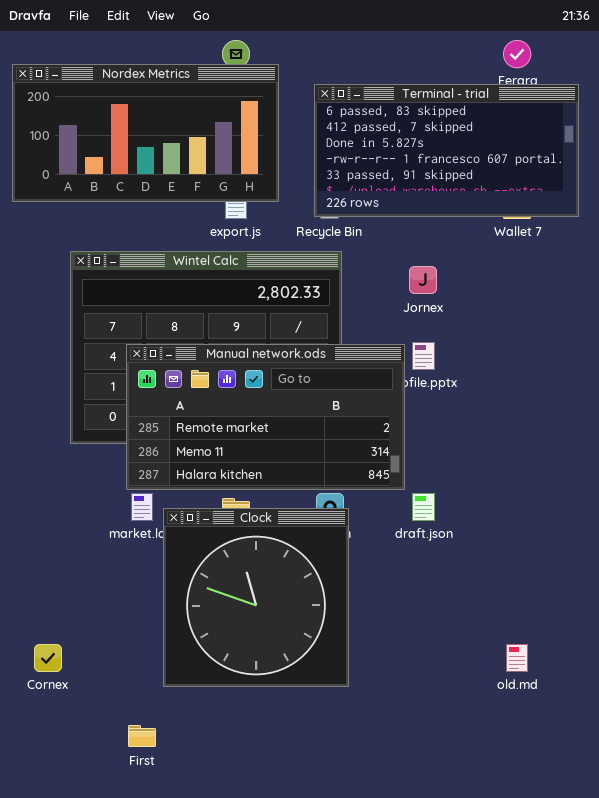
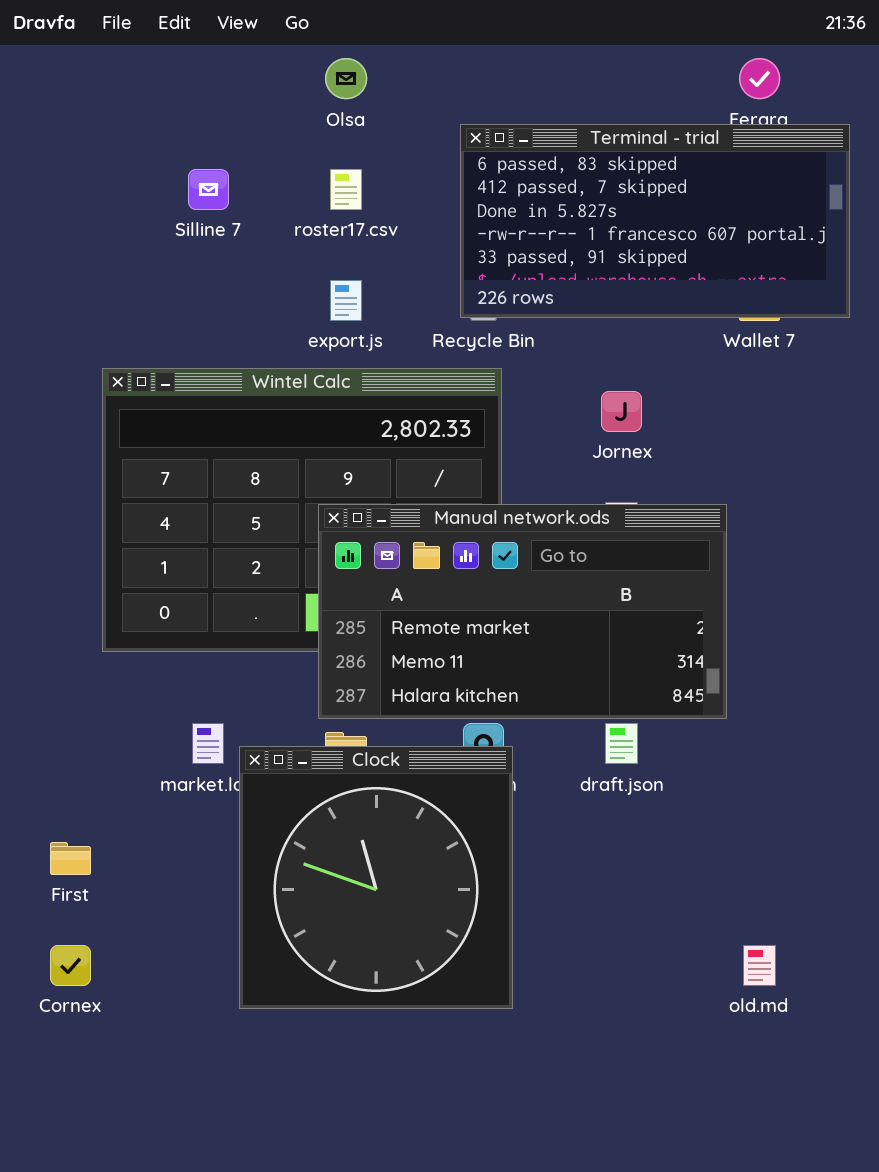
Nordex Metrics: [12,64,279,202] -> none, closed
Manual network.ods: [126,344,405,490] -> [318,504,727,719], moved
First: [128,725,156,747] -> [50,842,91,875], moved

